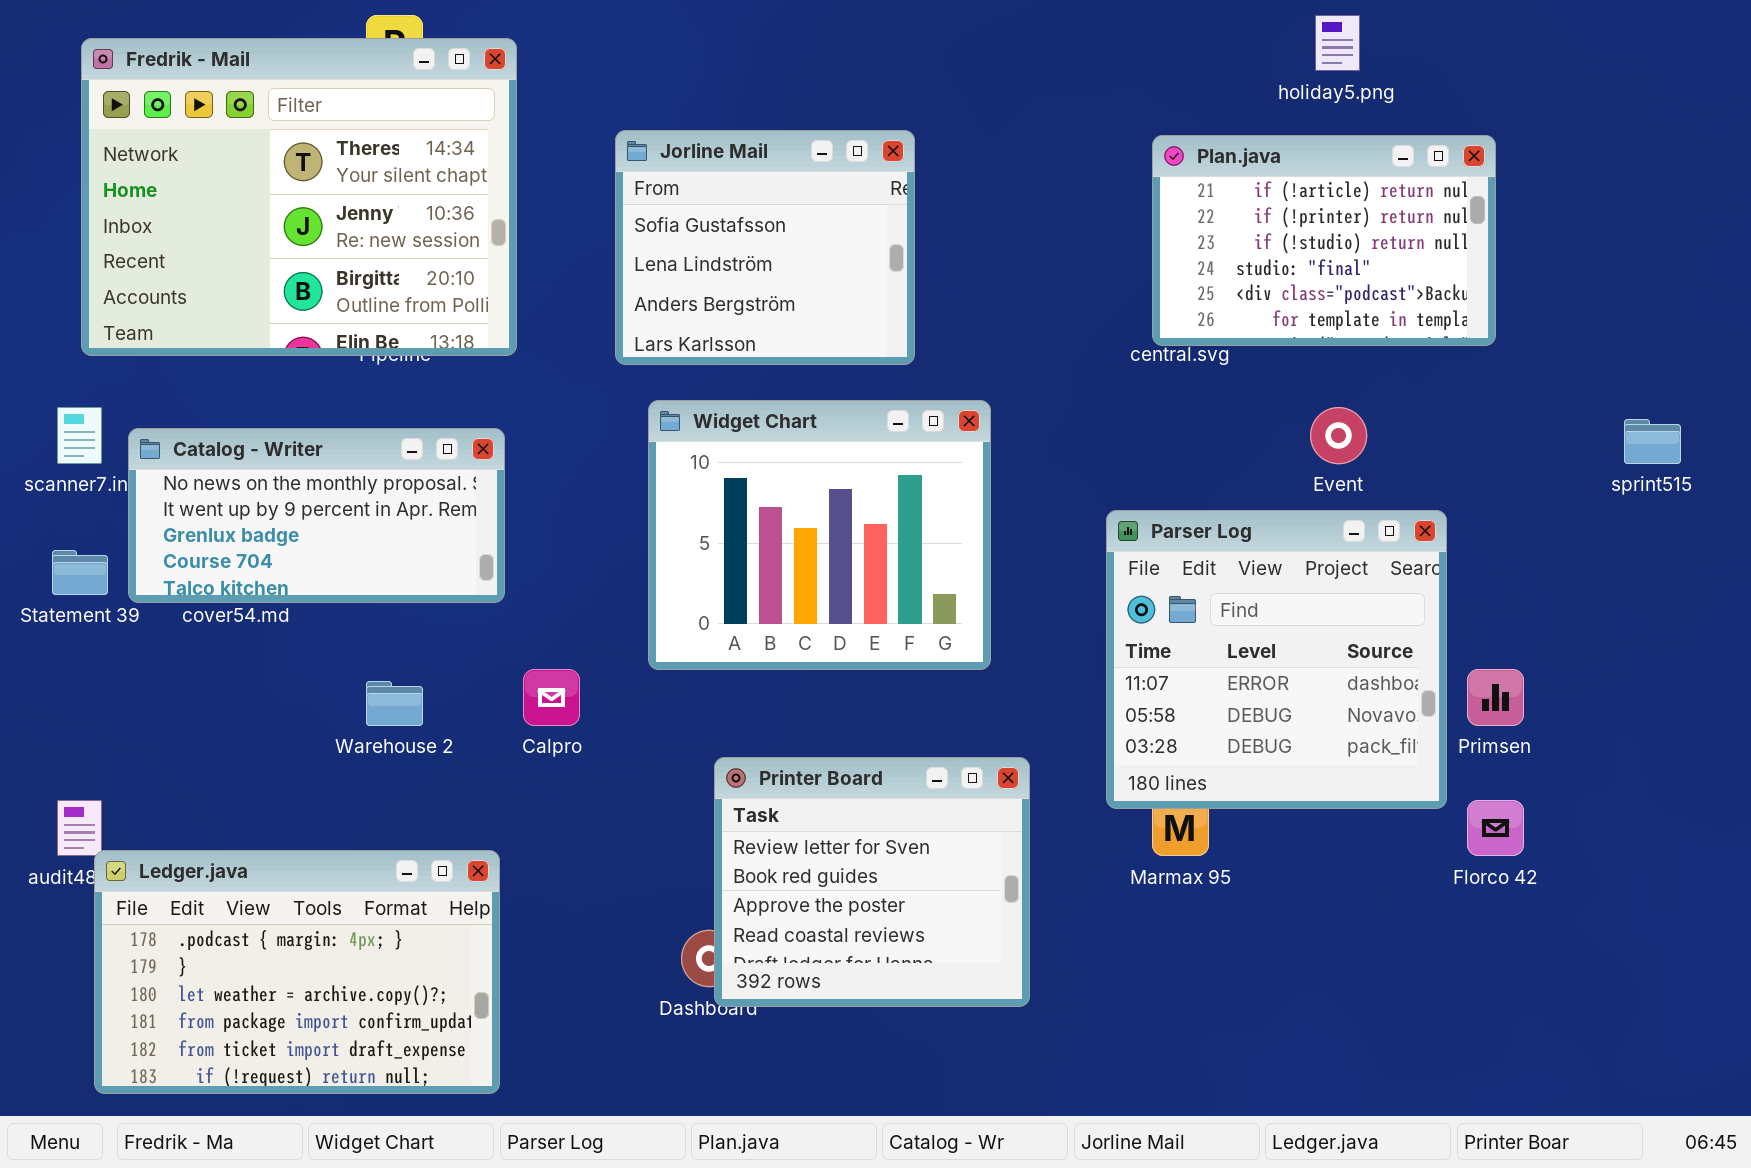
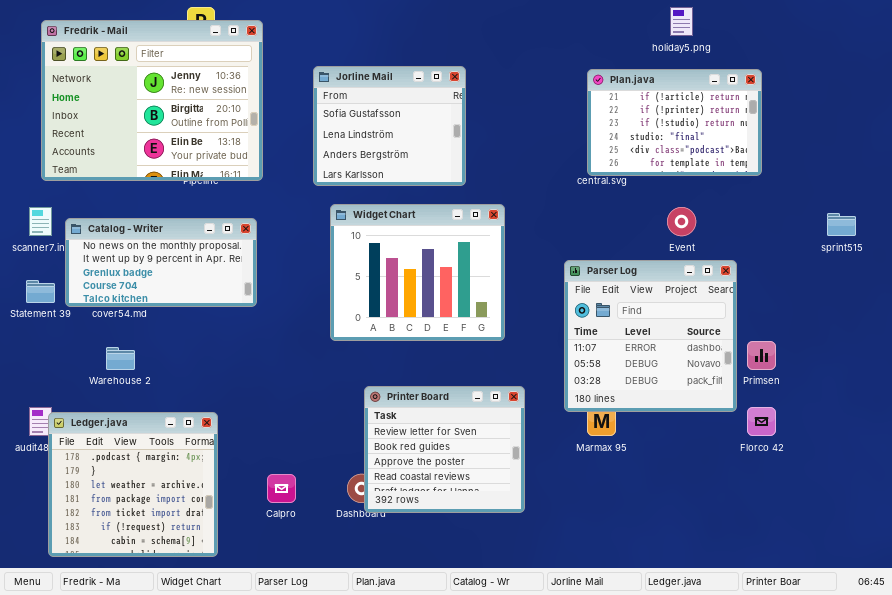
Fredrik - Mail: [81,38,517,356] -> [41,20,263,181], scrolled down 1 row
Calpro: [523,669,580,726] -> [267,474,296,503], moved
Warehouse 2: [366,681,423,726] -> [106,347,135,370], moved
Ledger.java: [94,850,500,1094] -> [48,412,218,557], resized

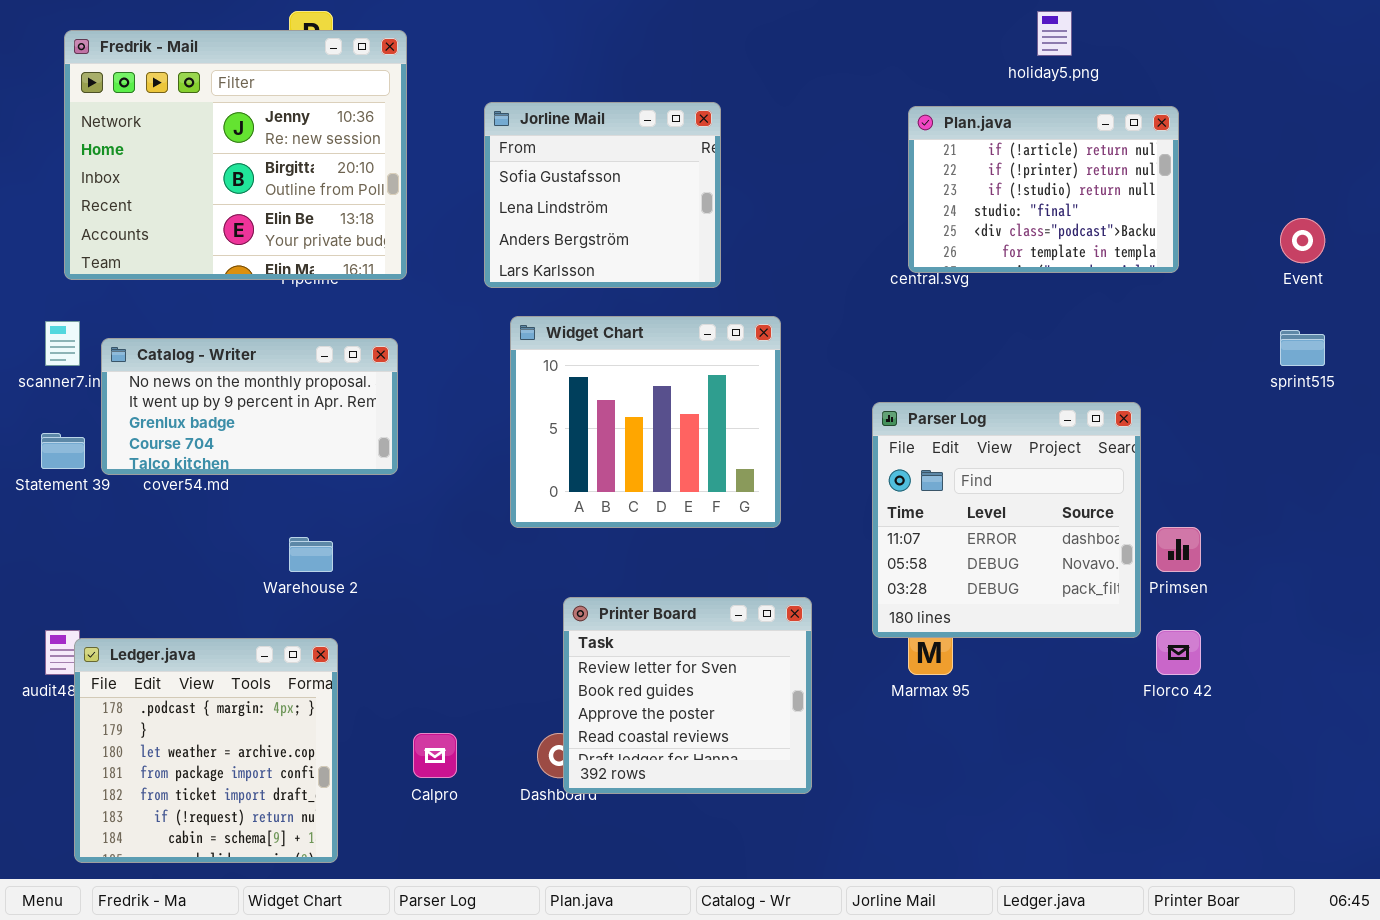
Event: [667,207,696,236] -> [1280,218,1325,263], moved
Warehouse 2: [106,347,135,370] -> [289,537,333,572], moved

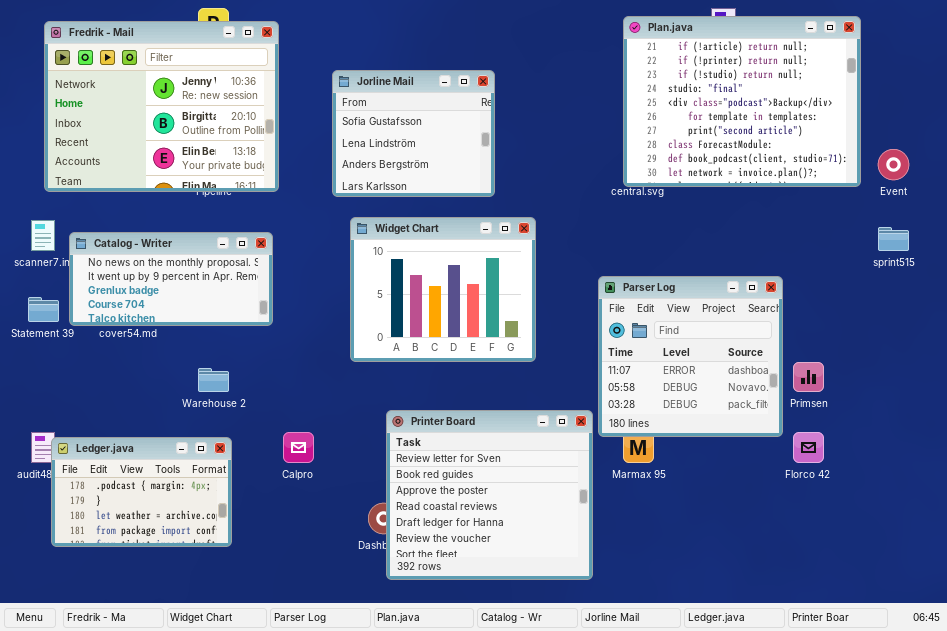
Plan.java: [908,106,1179,273] -> [623,16,861,187], resized
Printer Board: [563,597,812,794] -> [386,410,593,580], resized
Ledger.java: [74,638,338,863] -> [51,437,232,547], resized
Calpro: [413,733,457,778] -> [283,432,314,463], moved

